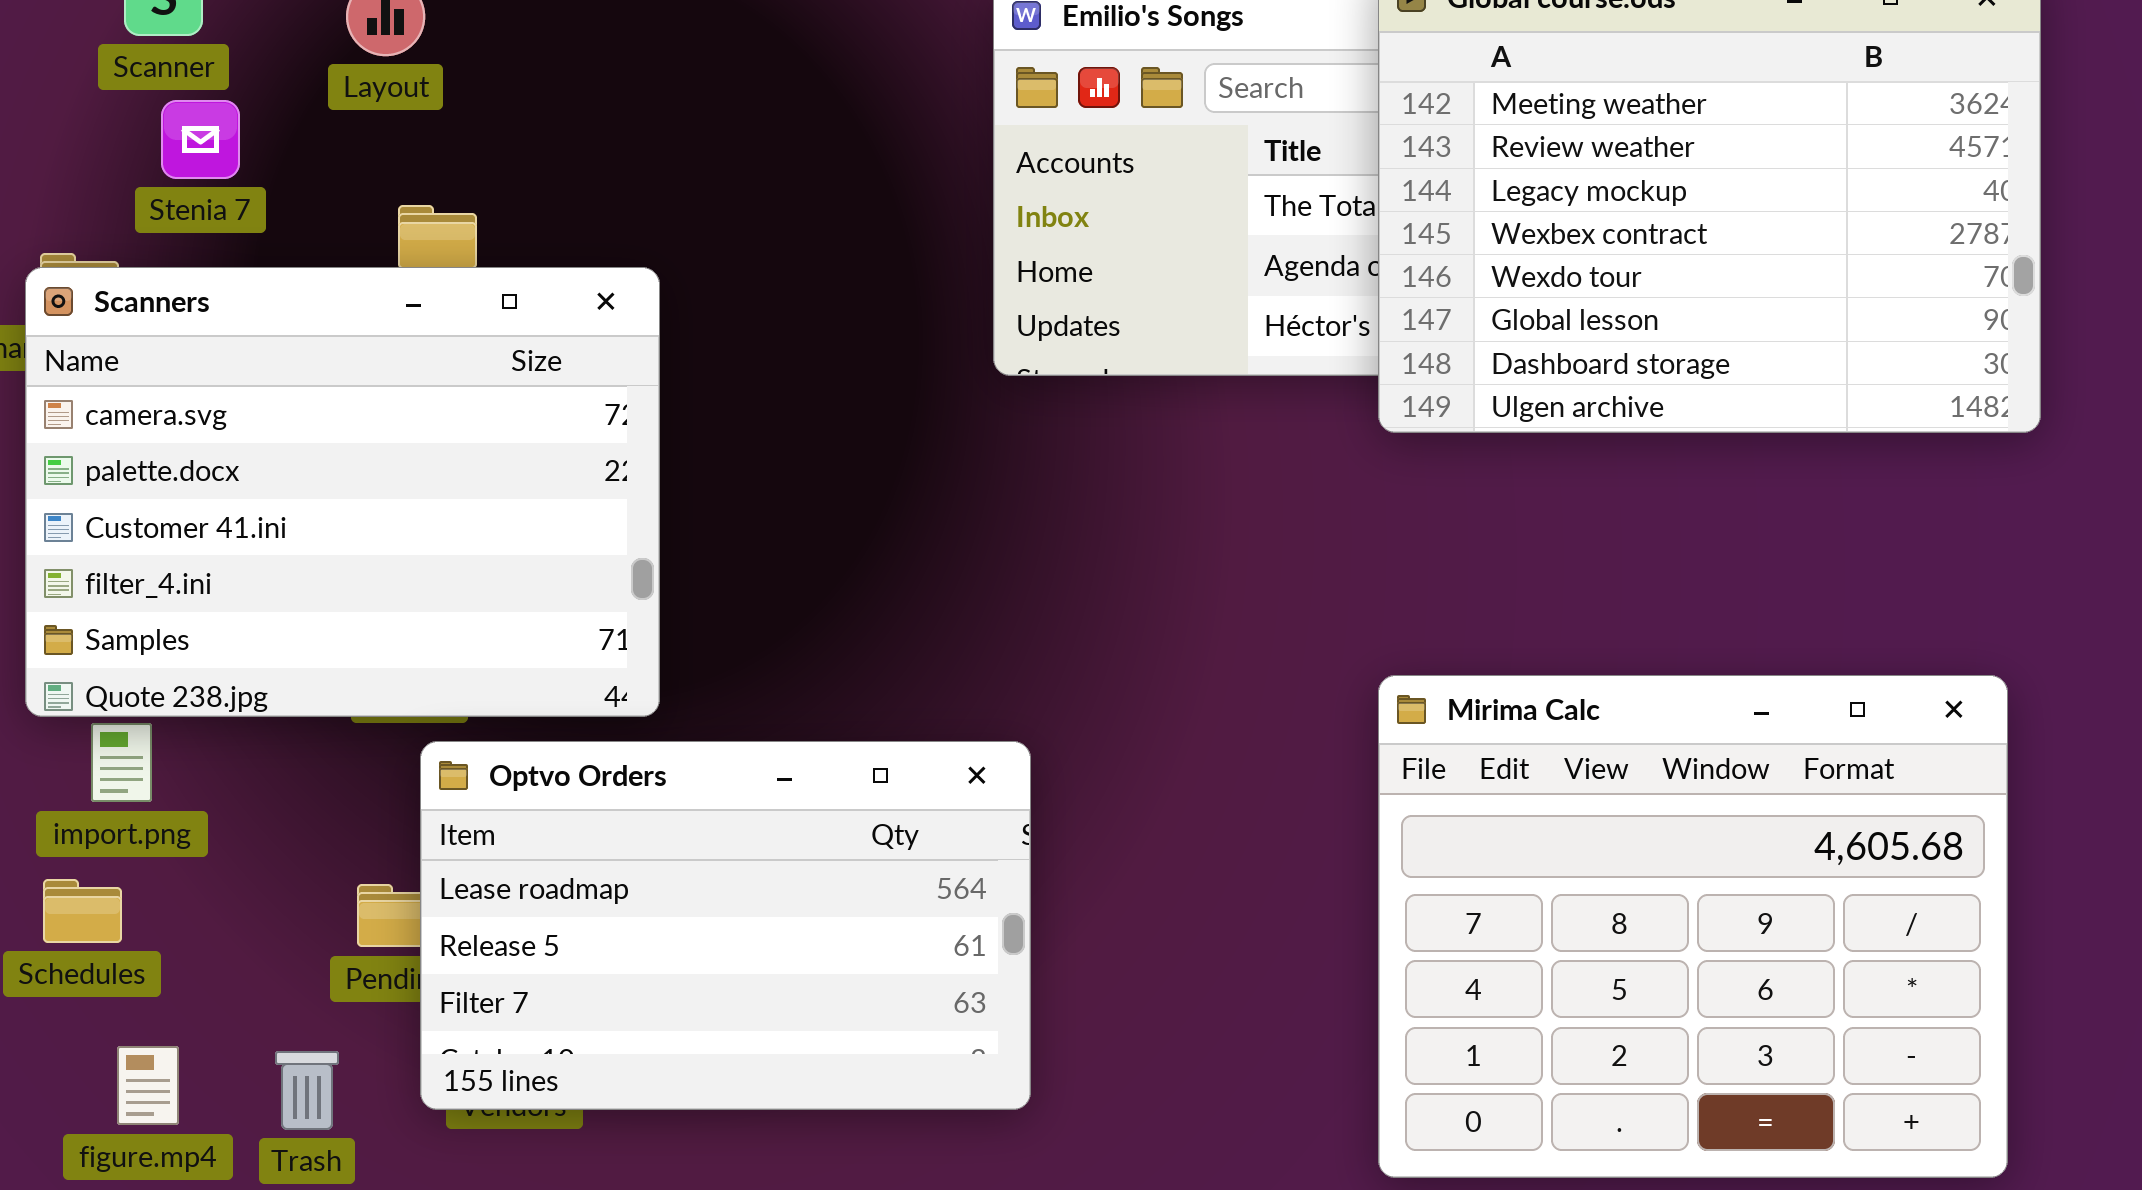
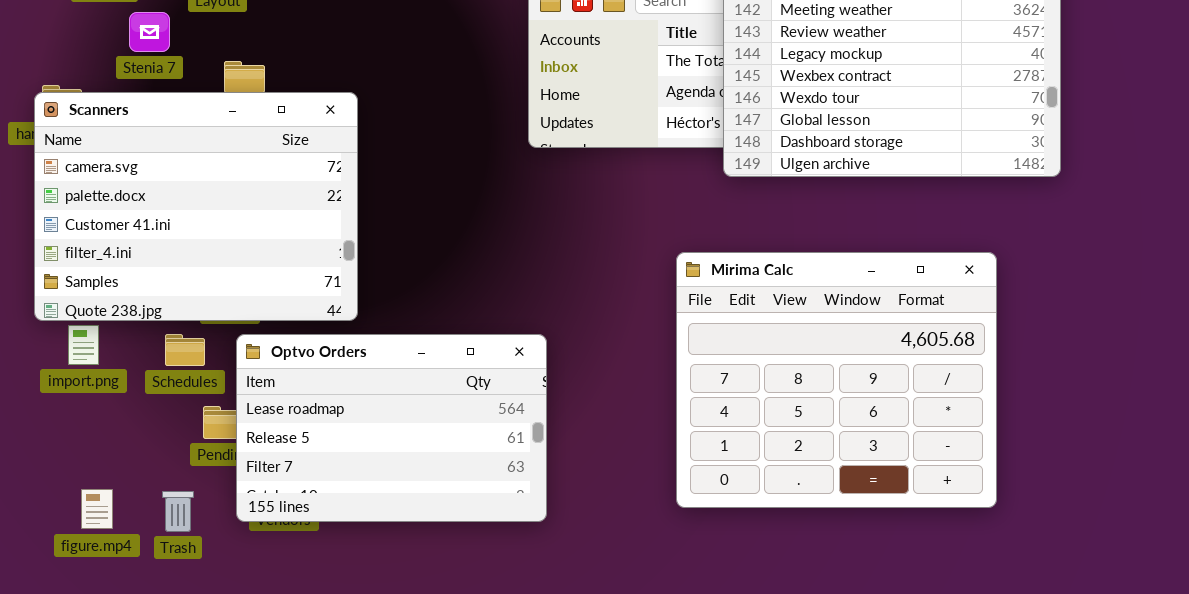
Stenia 7: [161,100,240,179] -> [129,12,170,52], moved
Mirima Calc: [1378,675,2008,1178] -> [676,252,997,508], moved
Schedules: [43,879,122,943] -> [165,334,205,366], moved

